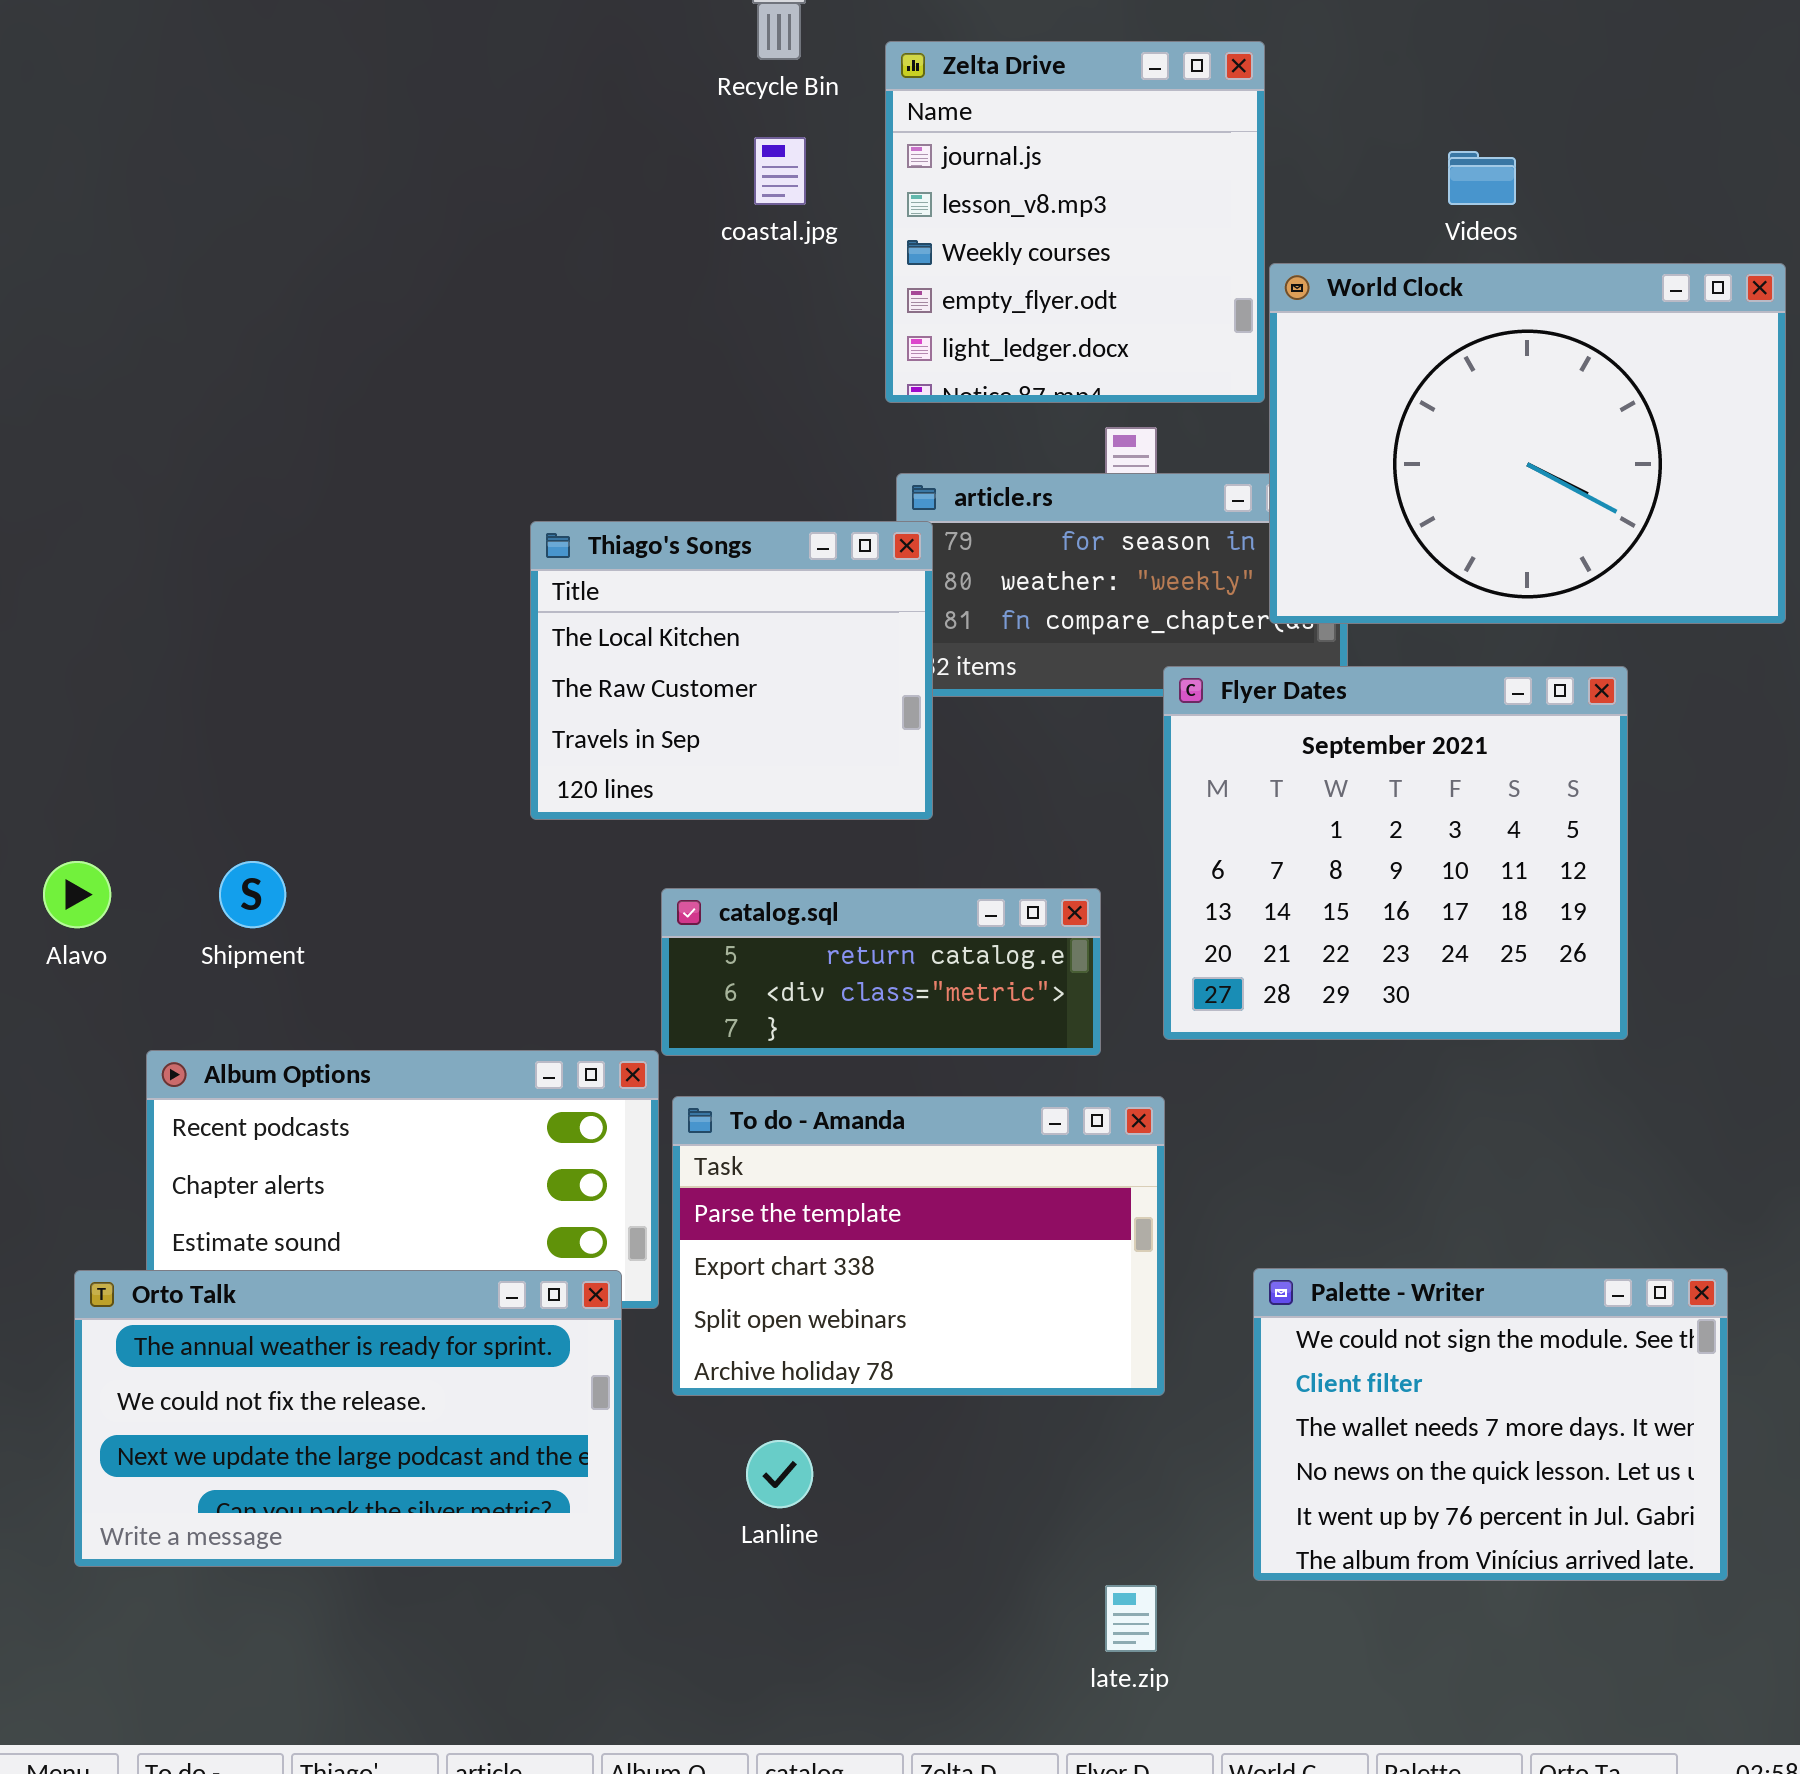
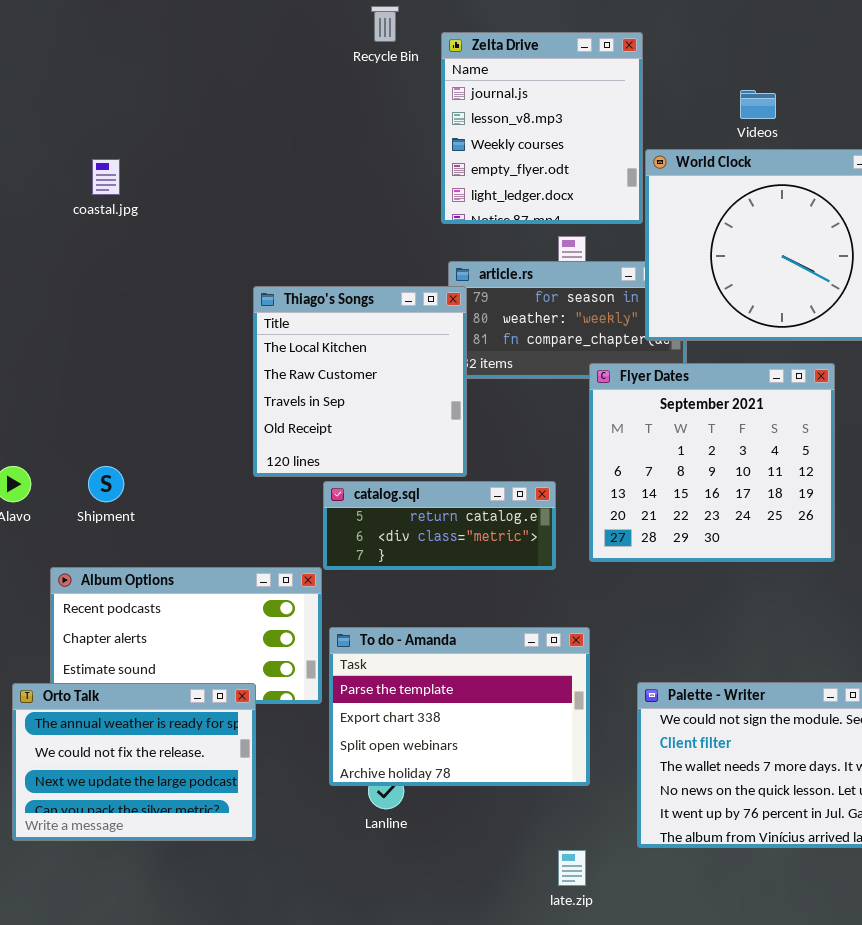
coastal.jpg: [754,137,806,205] -> [92,159,120,195], moved
Thiago's Songs: [530,521,933,820] -> [253,286,467,477], resized
To do - Amanda: [672,1096,1165,1396] -> [329,627,590,786], moved
Orto Talk: [74,1270,622,1567] -> [12,683,256,841], resized

